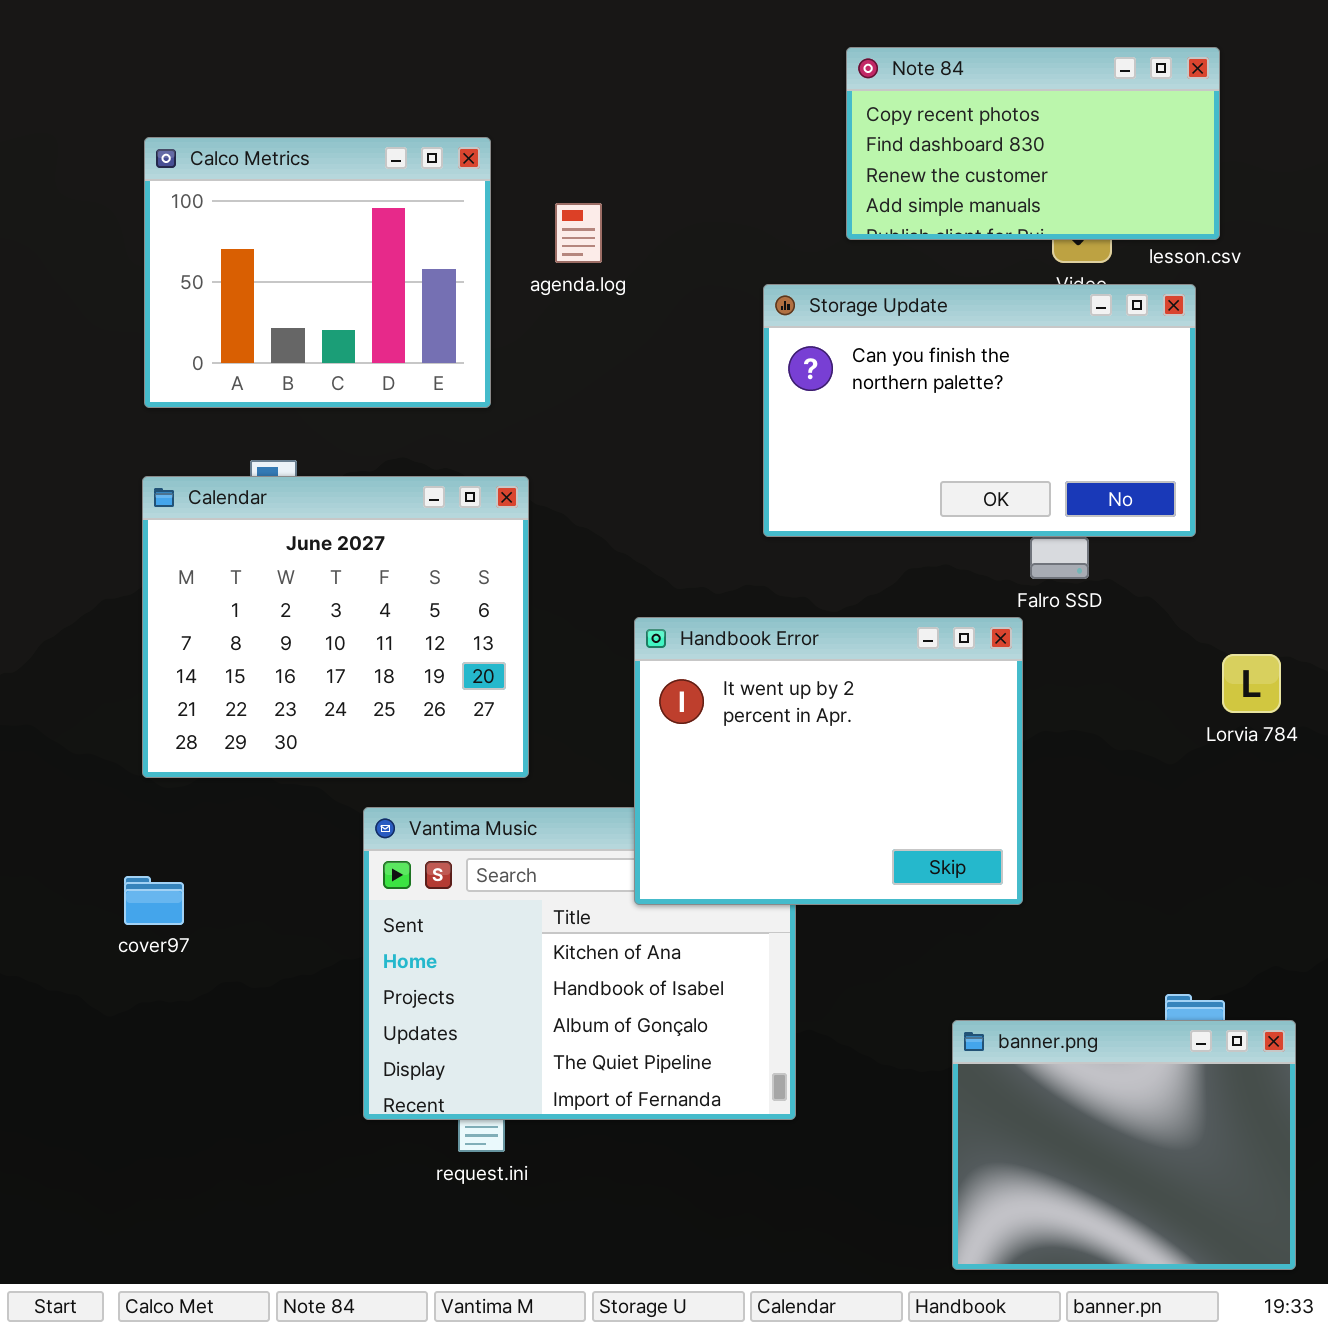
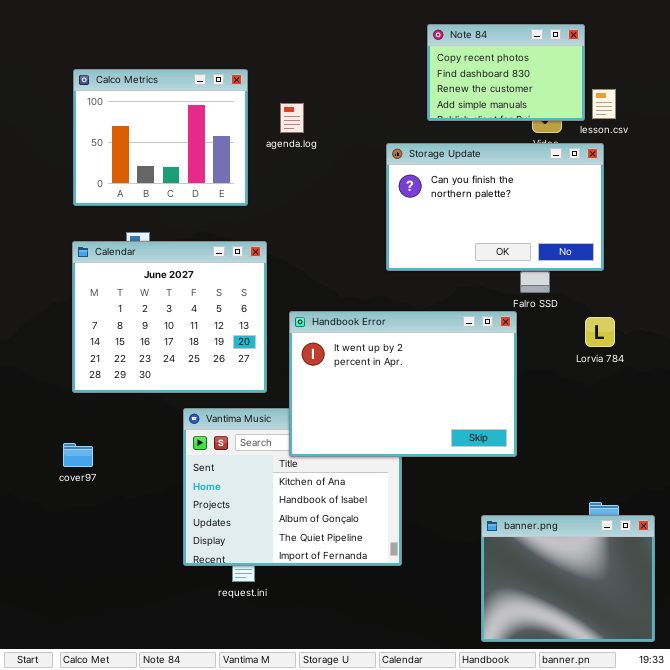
Note 84: [846,47,1220,240] -> [427,24,585,121], resized
Handbook Error: [634,617,1023,905] -> [289,311,517,457], resized
Lorvia 784: [1222,654,1281,713] -> [585,317,615,347], moved

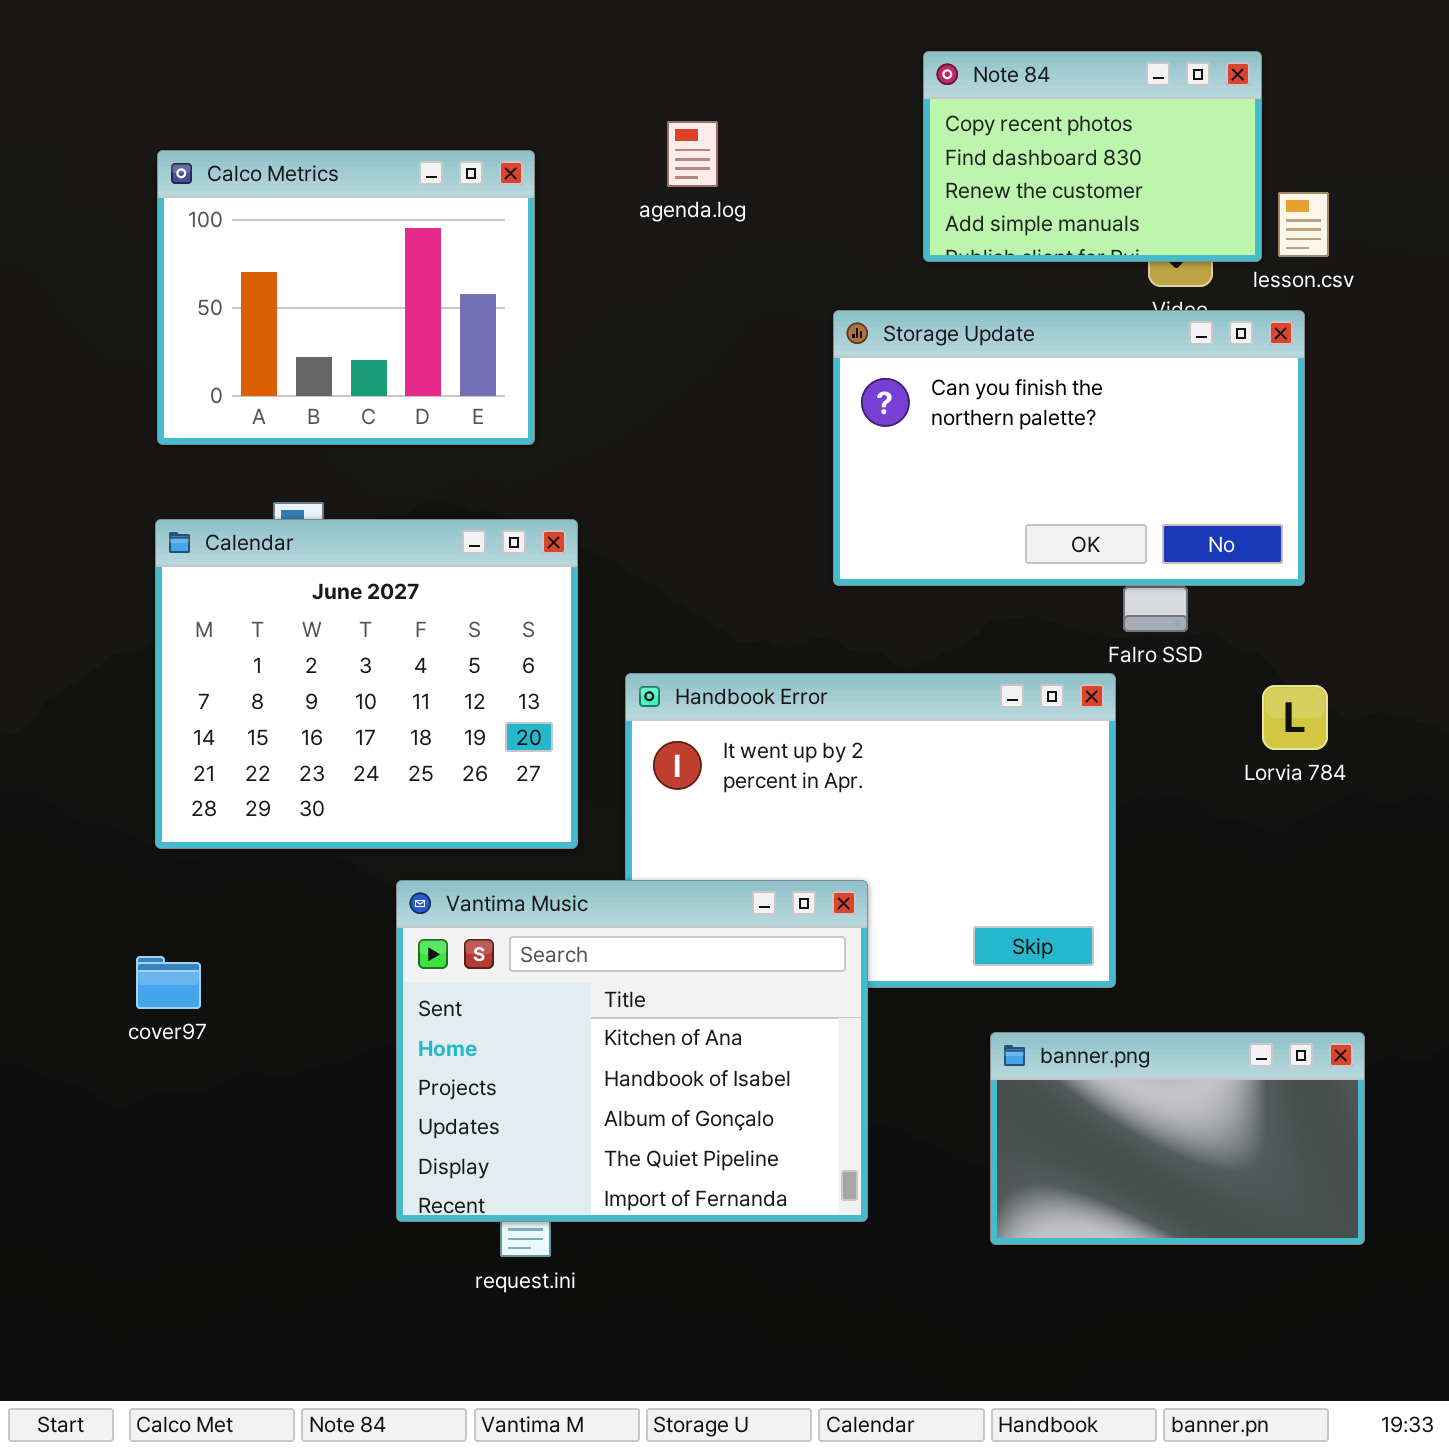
agenda.log: [280,103,304,133] -> [667,121,718,187], moved
Vantima Music: [183,408,402,566] -> [396,880,868,1222], raised
banner.png: [481,515,655,642] -> [990,1032,1365,1245], moved, resized

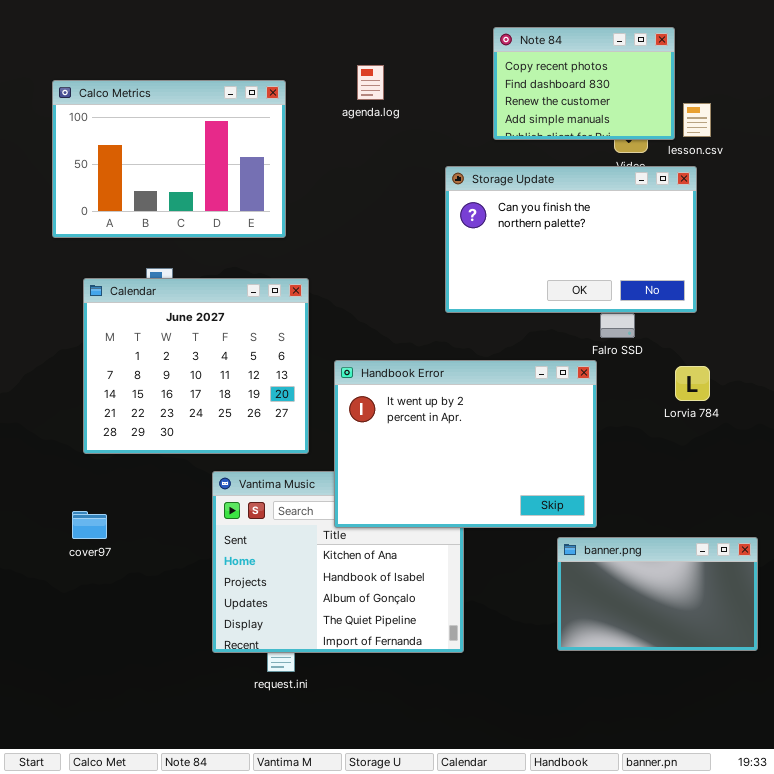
Calco Metrics: [157,150,535,445] -> [52,80,286,238], resized
Handbook Error: [625,673,1116,988] -> [334,360,597,528], raised
banner.png: [990,1032,1365,1245] -> [557,537,758,651], moved

